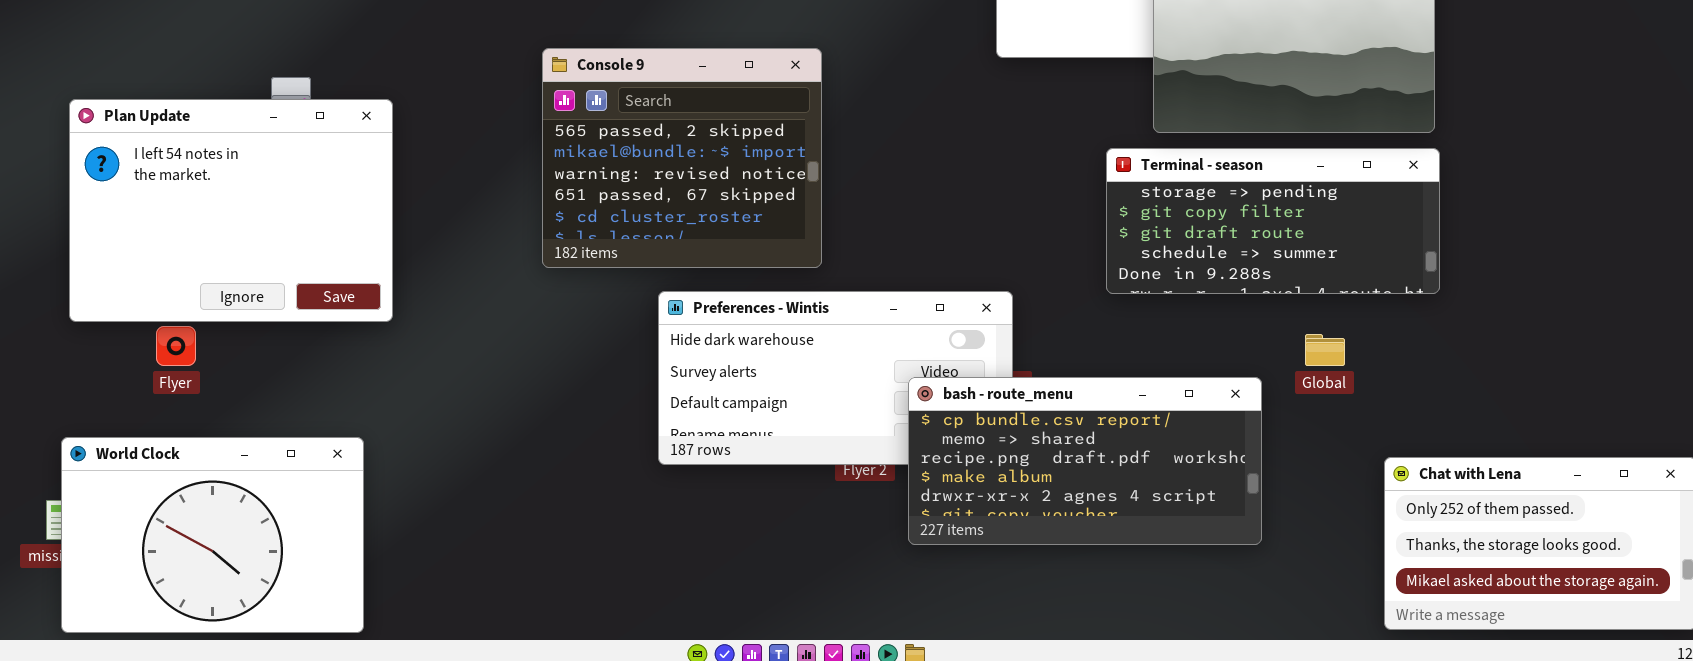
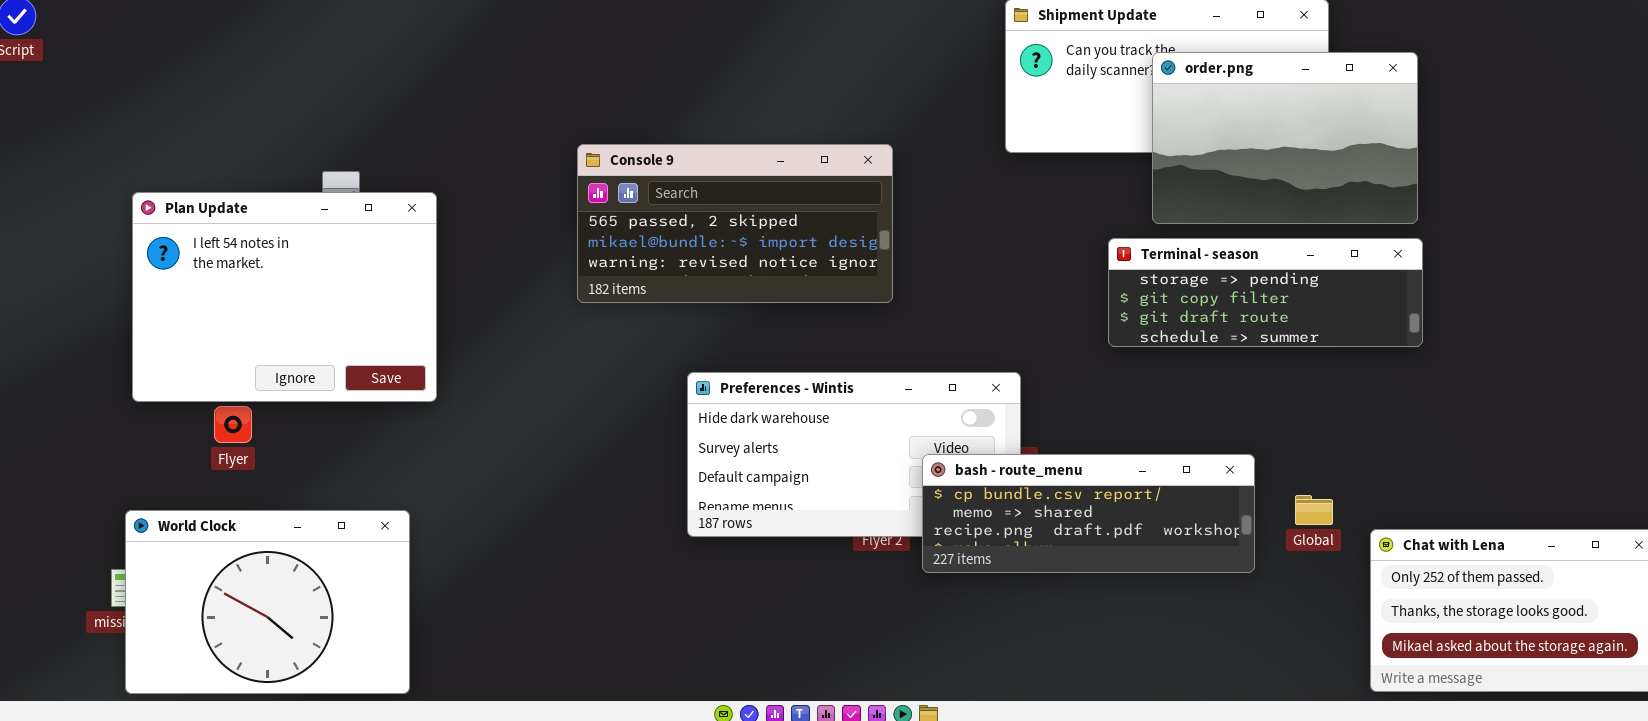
Console 9: [542,48,822,268] -> [577,144,893,303], resized
Terminal - season: [1106,148,1440,294] -> [1108,238,1423,347], resized
Global: [1305,334,1345,366] -> [1295,495,1333,525], moved
bash - route_menu: [908,377,1262,545] -> [922,454,1255,573], resized

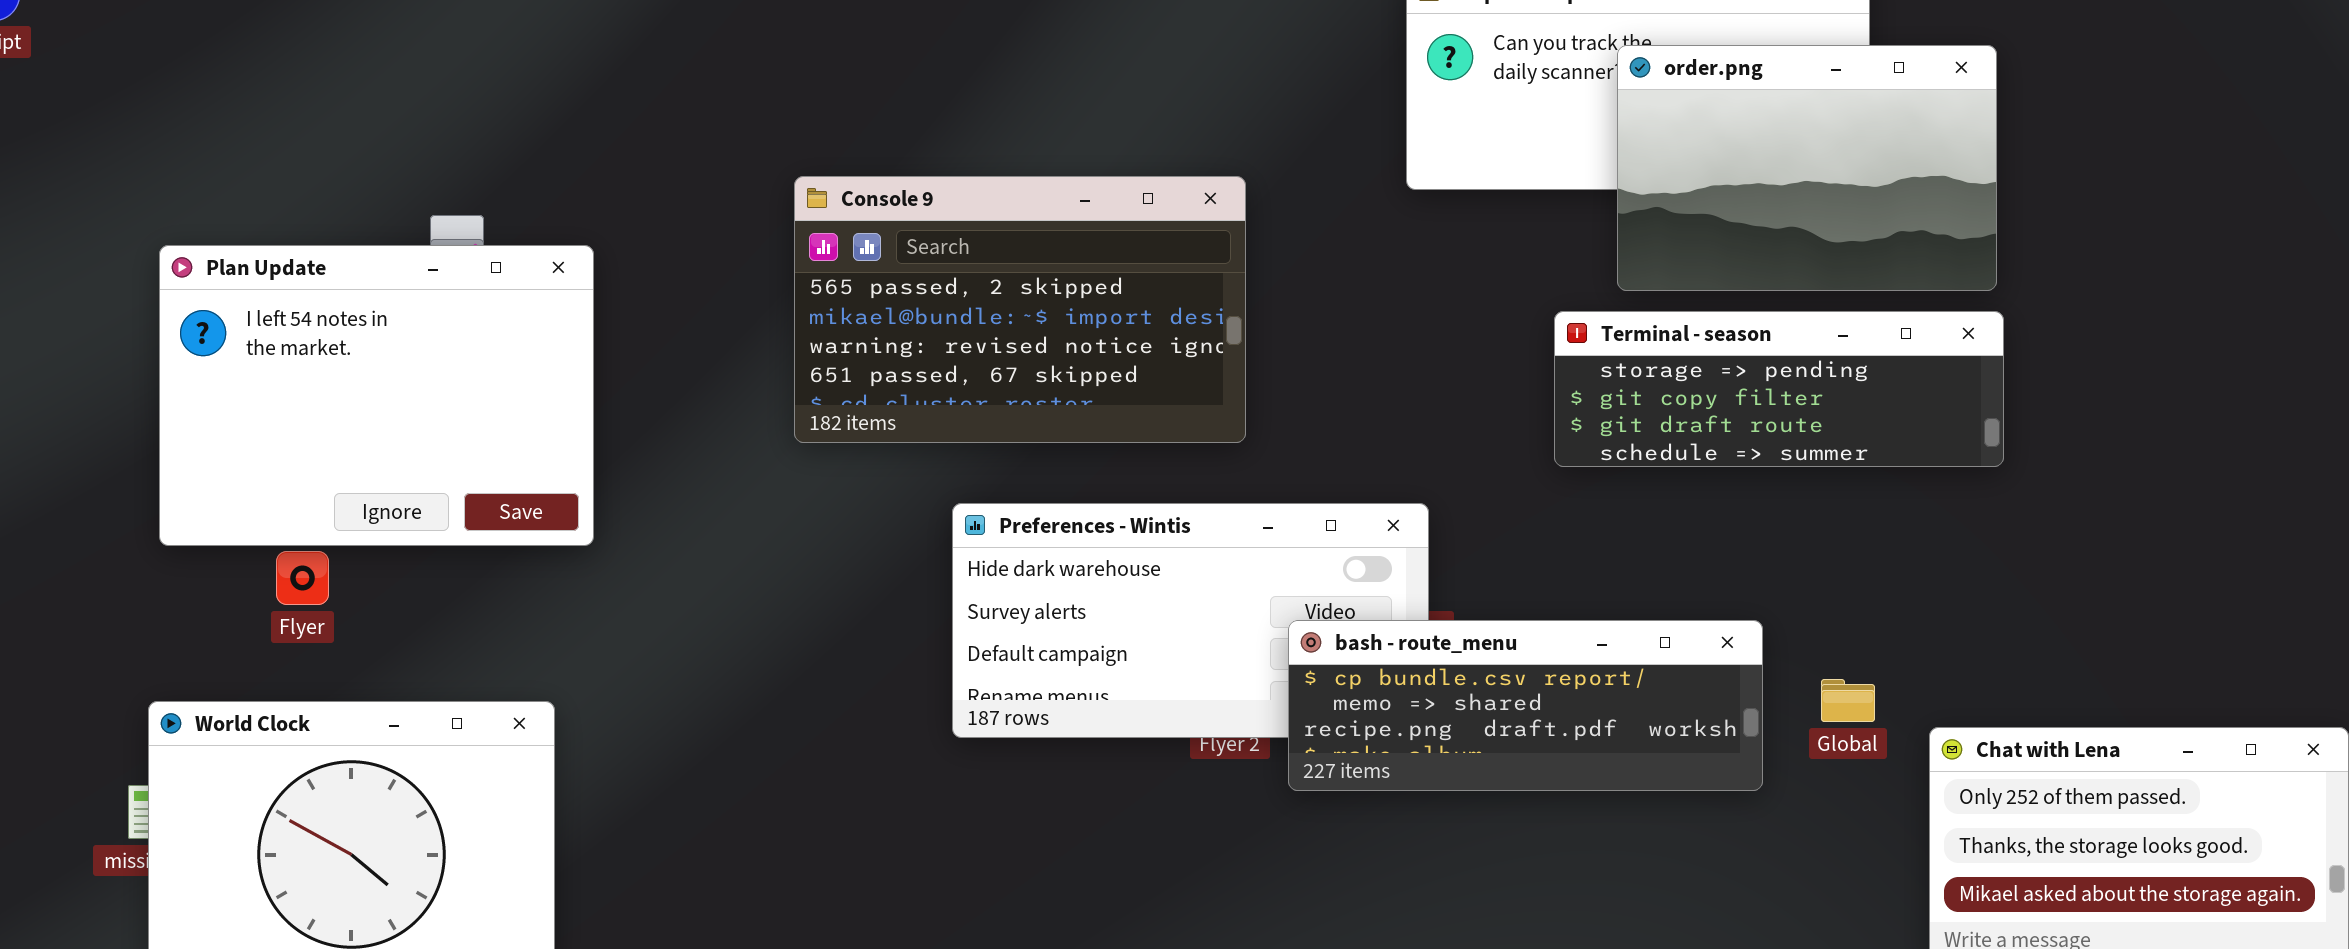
Console 9: [577,144,893,303] -> [794,176,1246,443], resized

